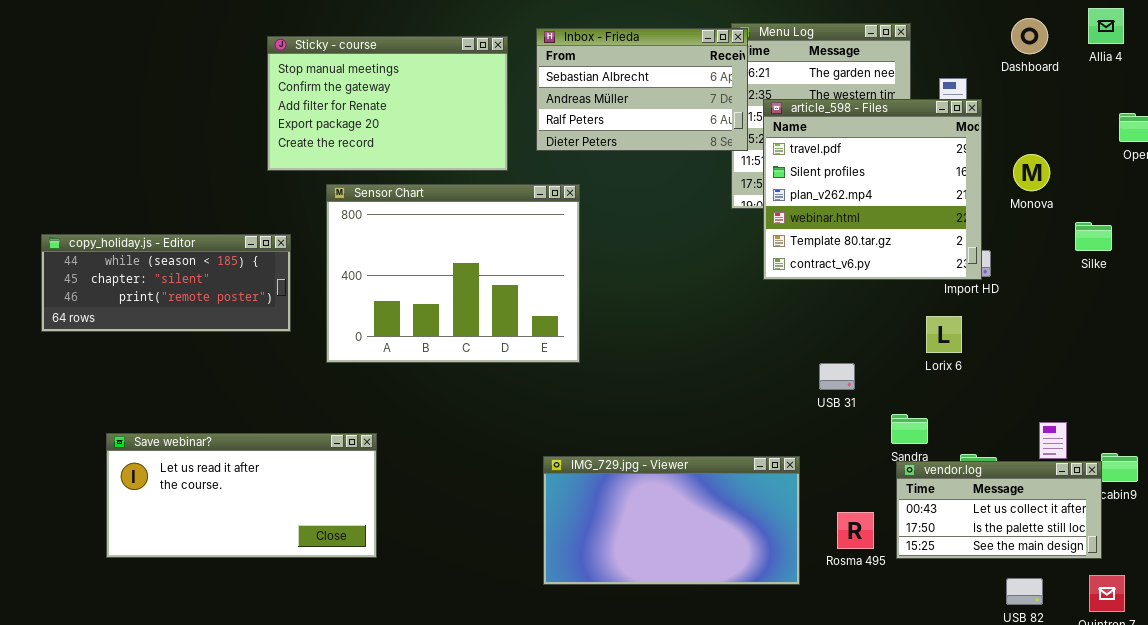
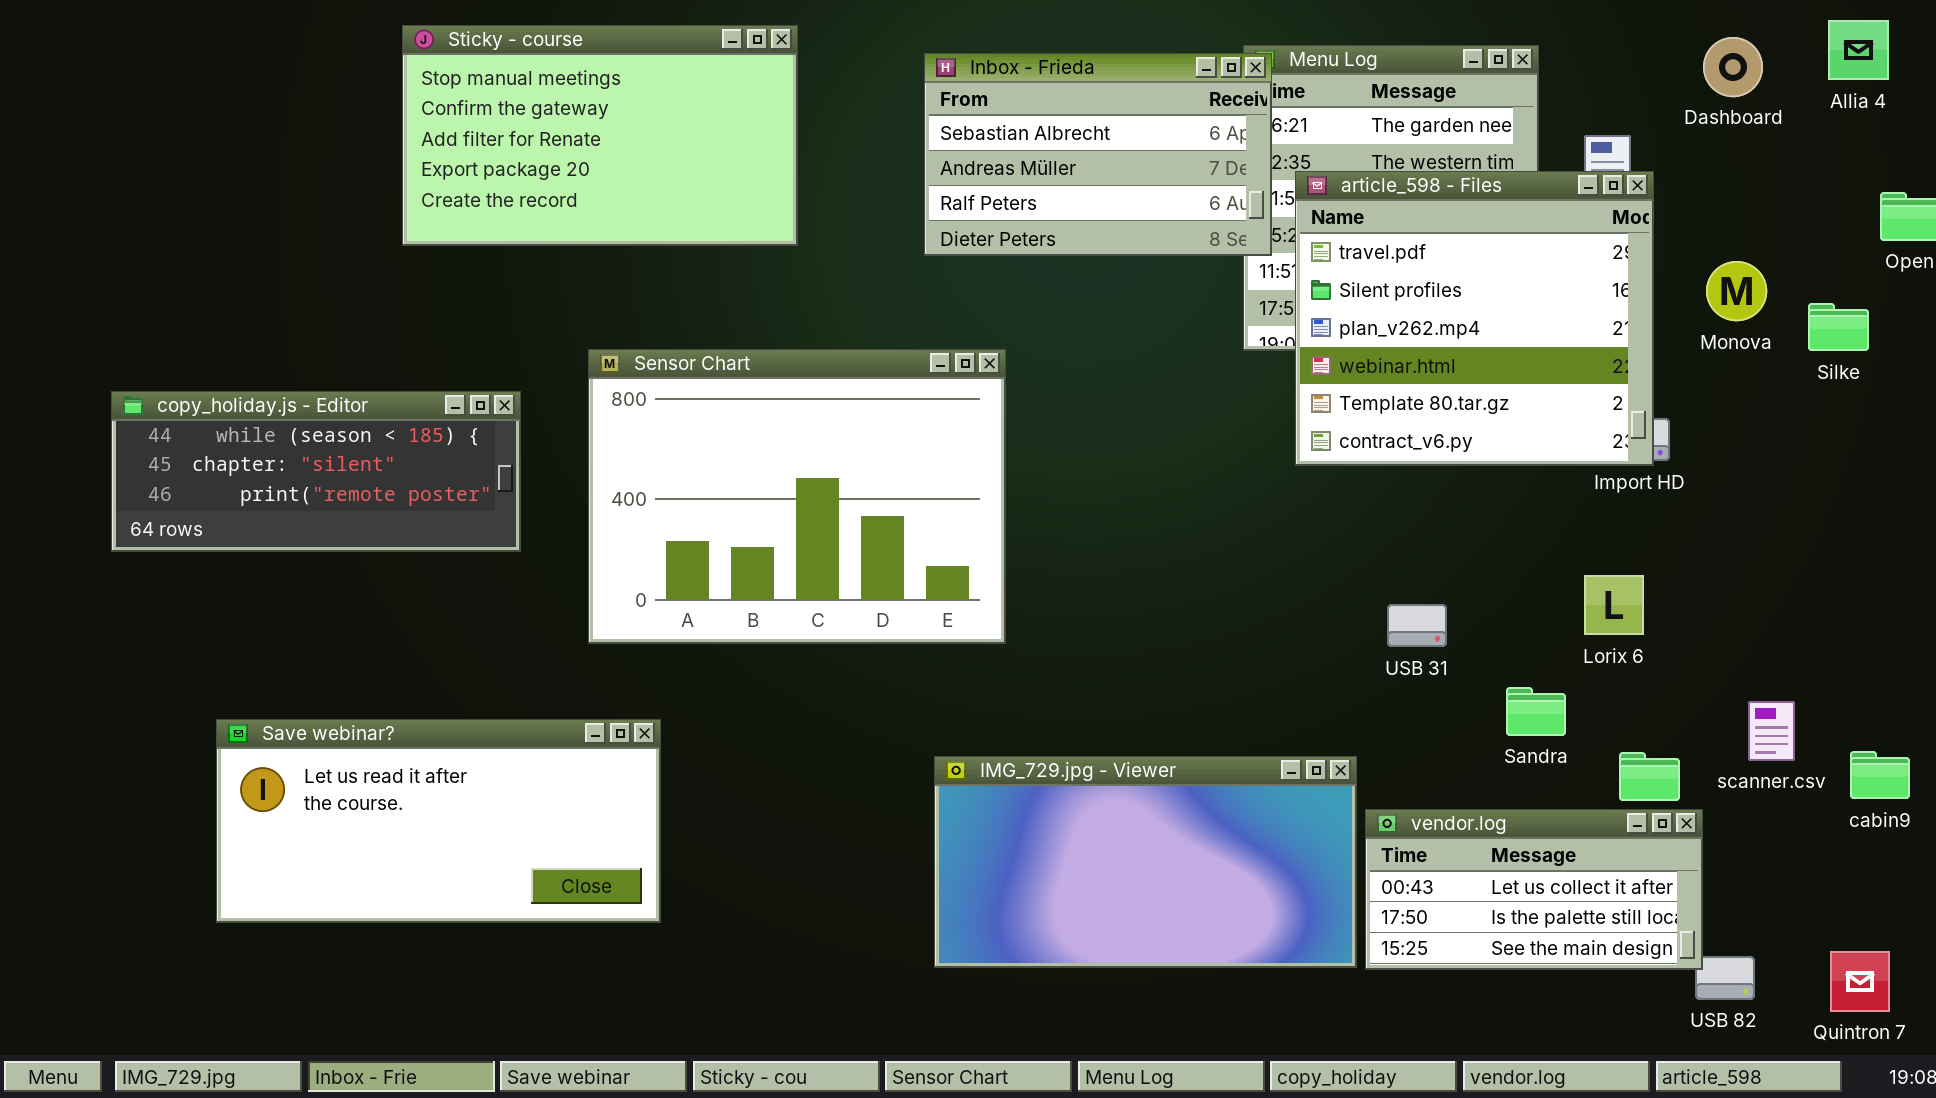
Sticky - course: [267,36,508,171] -> [402,25,798,246], moved
Sensor Chart: [326,184,580,363] -> [588,349,1006,644], moved
Silke: [1075,222,1112,251] -> [1808,303,1869,351], moved
Lorix 6: [926,316,962,353] -> [1584,575,1644,635], moved
vendor.log: [896,461,1102,559] -> [1365,809,1703,970], moved

